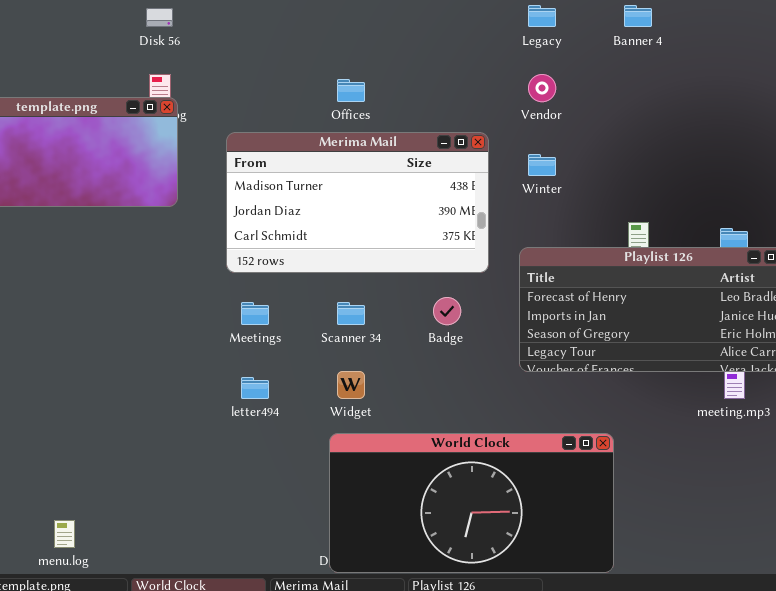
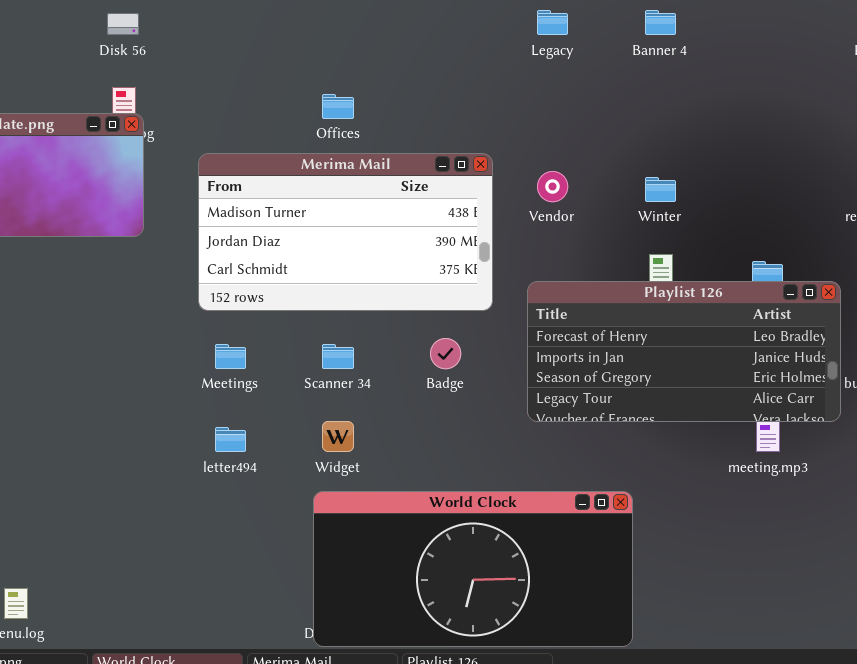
Vendor: [528,74,556,102] -> [537,171,568,202], moved
Winter: [528,154,556,176] -> [645,177,676,202], moved

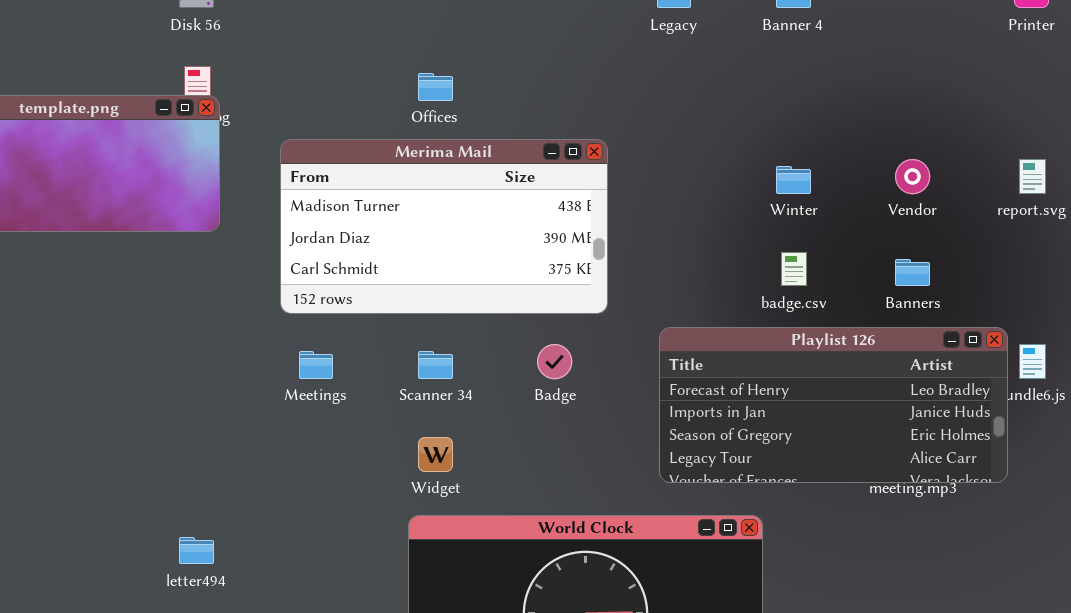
Vendor: [537,171,568,202] -> [895,159,930,194], moved
Playlist 126: [527,281,841,422] -> [659,327,1008,483], moved
letter494: [215,427,246,452] -> [179,537,214,564], moved

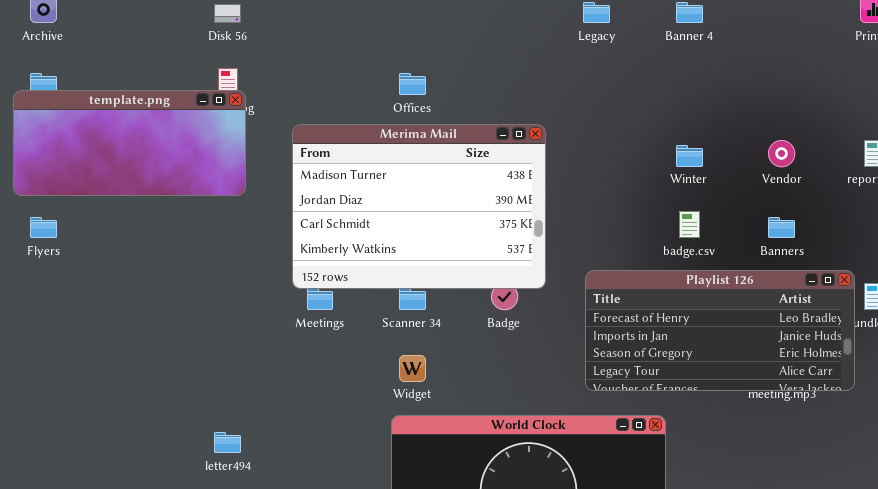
Merima Mail: [280,139,608,314] -> [292,124,546,289], resized

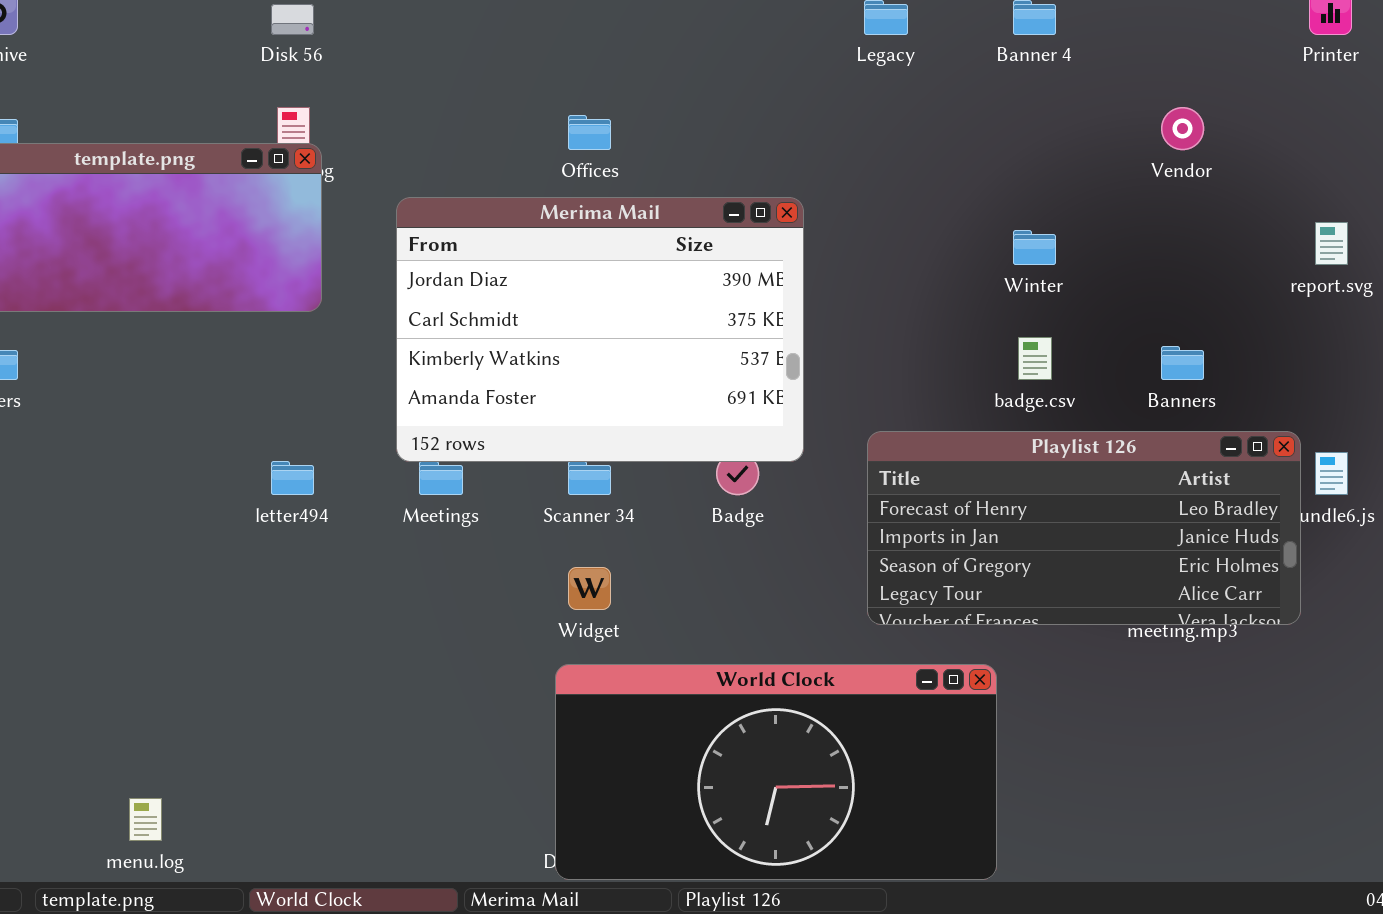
Merima Mail: [292,124,546,289] -> [396,197,804,462], scrolled down 1 row
Vendor: [768,140,795,167] -> [1161,107,1204,150], moved
letter494: [214,432,241,453] -> [271,461,314,495], moved

